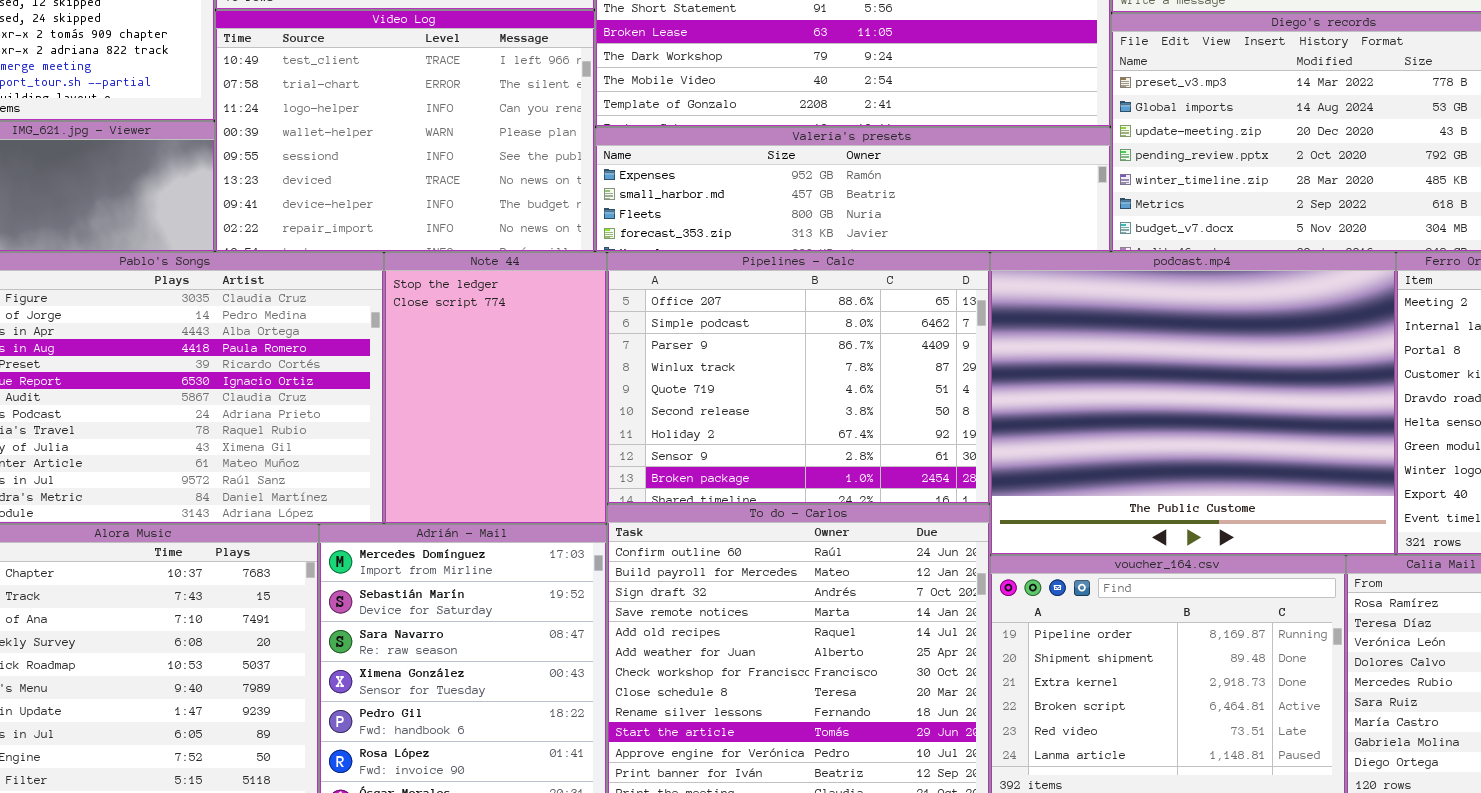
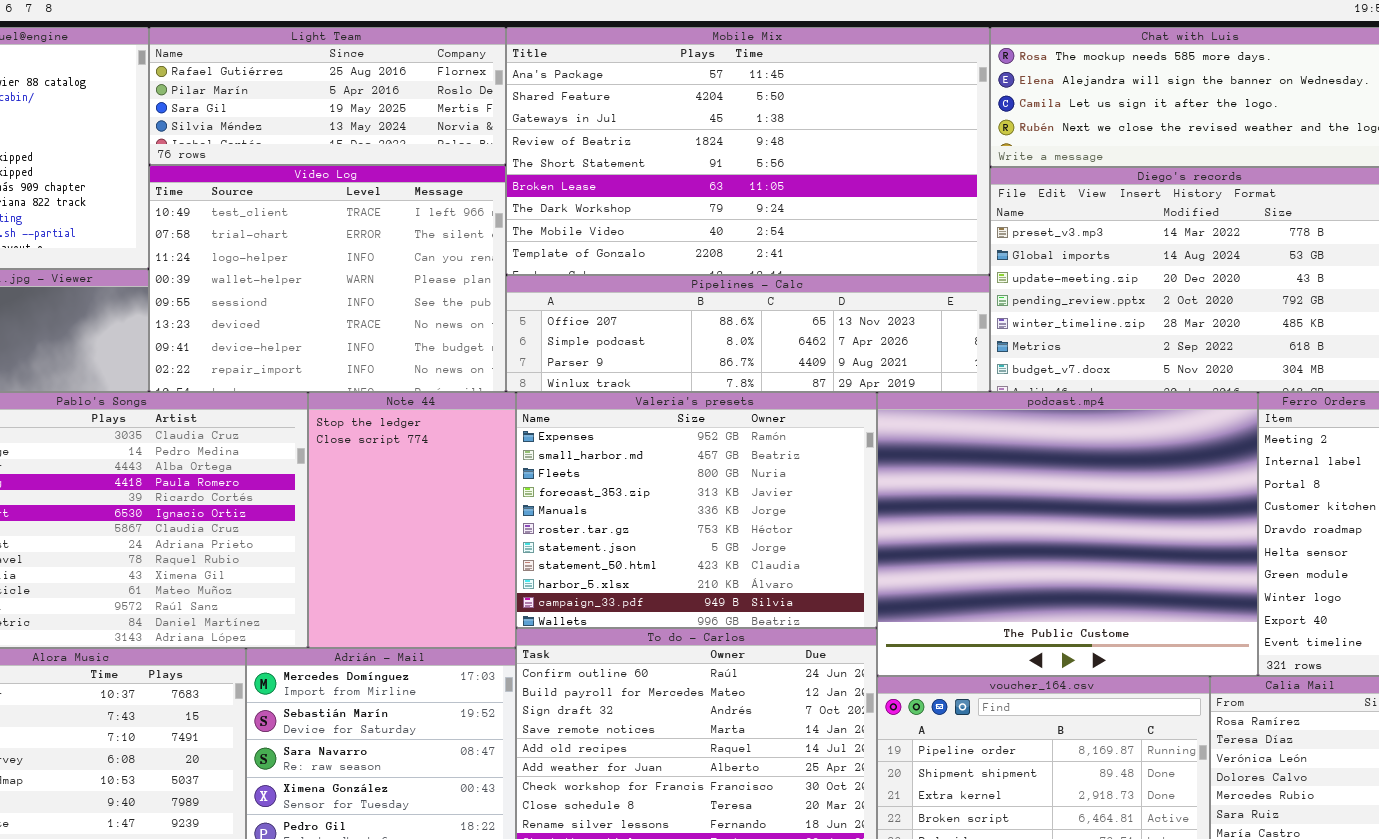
Valeria's presets: [595,127,1111,252] -> [516,392,877,628], moved, resized
Pipelines - Calc: [607,252,990,504] -> [506,275,990,392], moved, resized

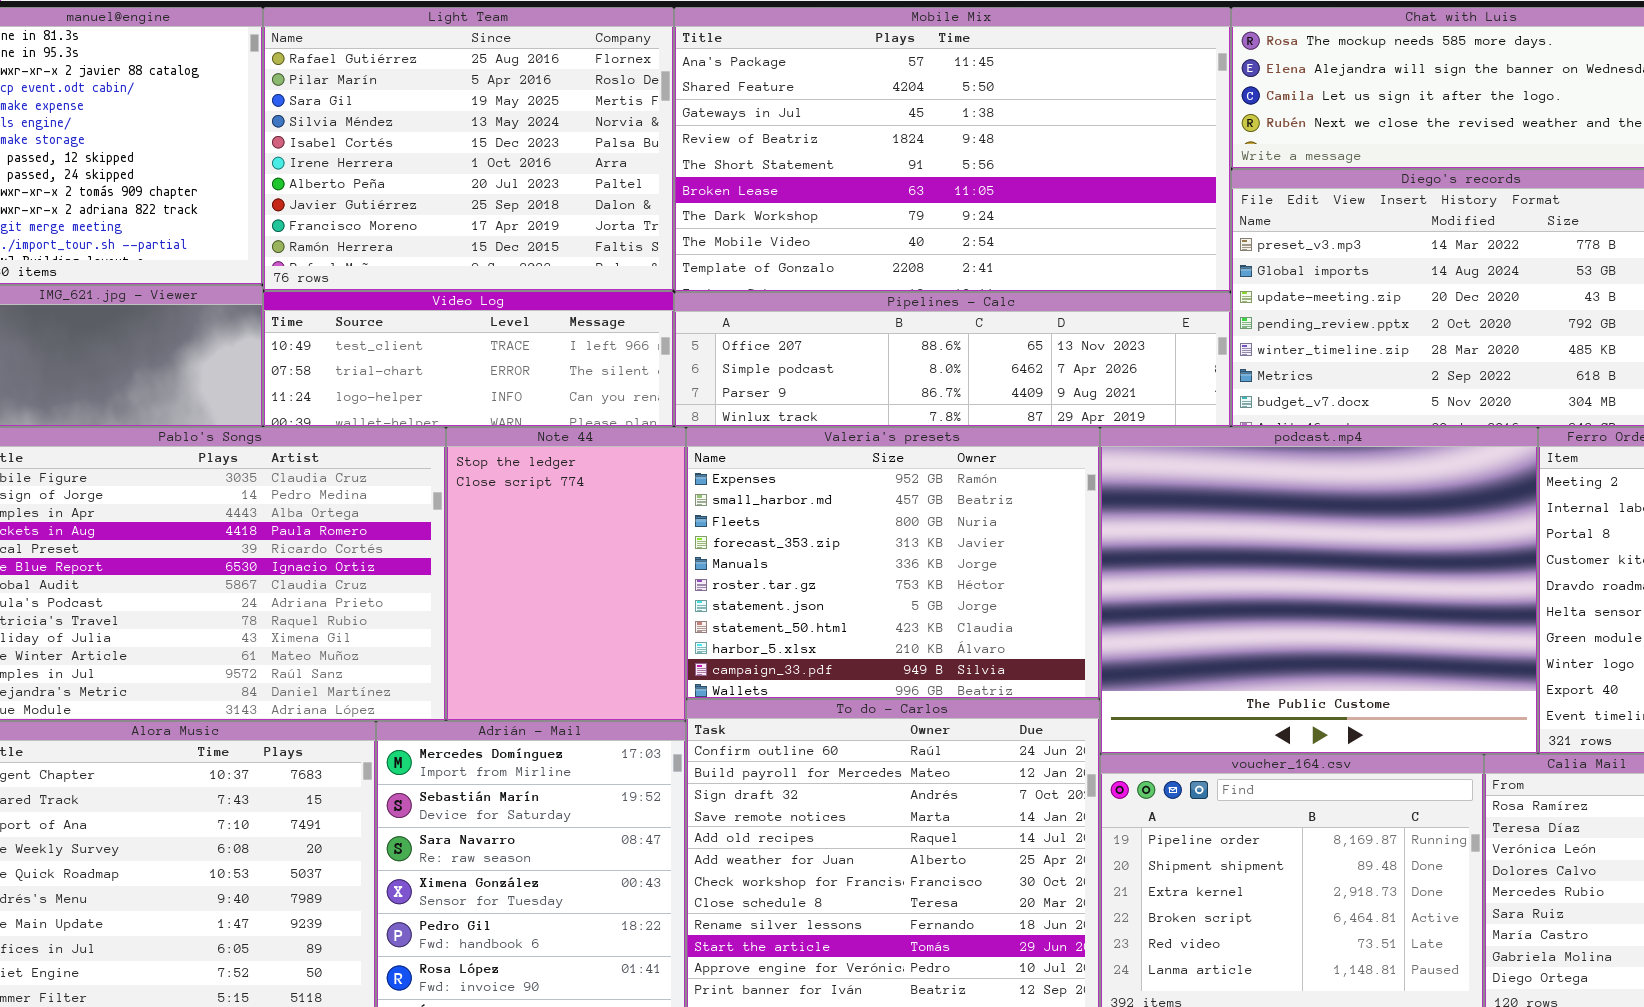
Light Team: [149,27,506,165] -> [263,7,674,291], resized
Video Log: [149,165,506,392] -> [263,291,674,427], resized

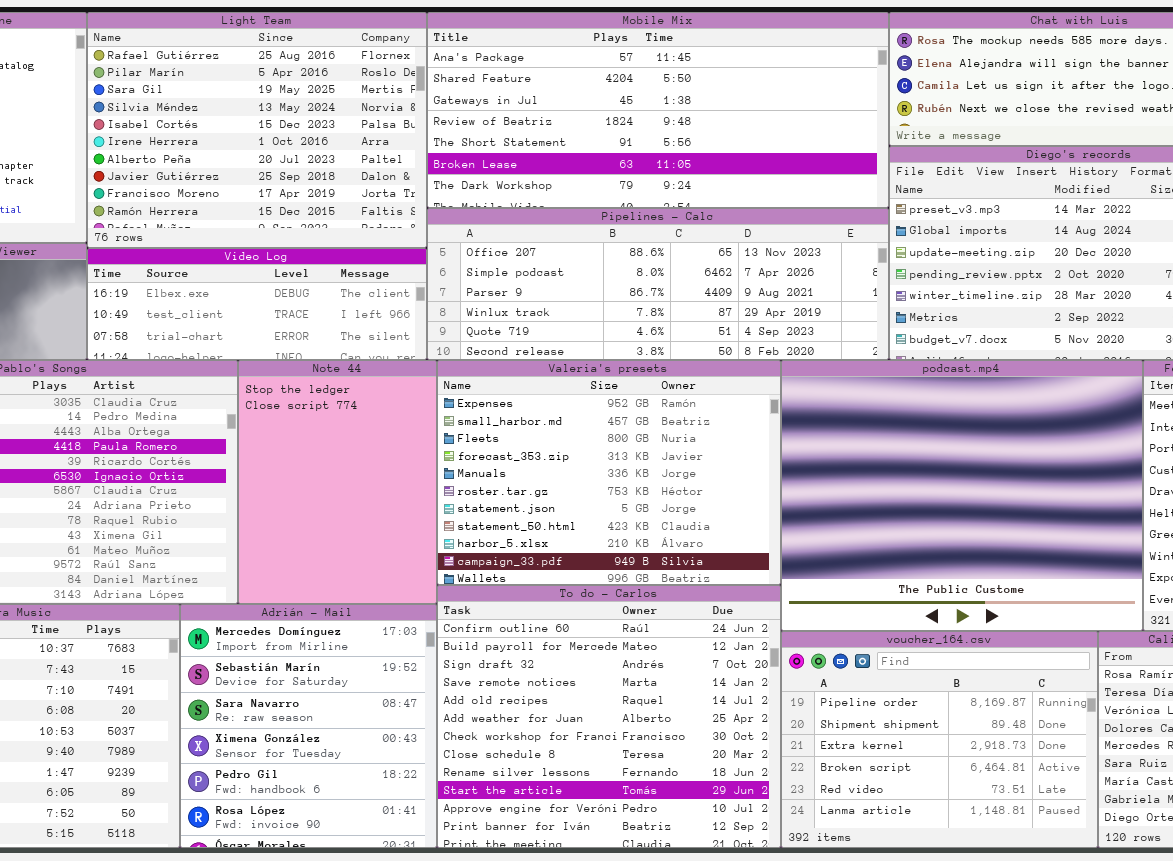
Mobile Mix: [674,7,1231,292] -> [427,12,889,208], resized
Video Log: [263,291,674,427] -> [87,248,427,360], scrolled up 1 row
Pipelines - Calc: [674,292,1231,427] -> [427,208,889,360], resized

